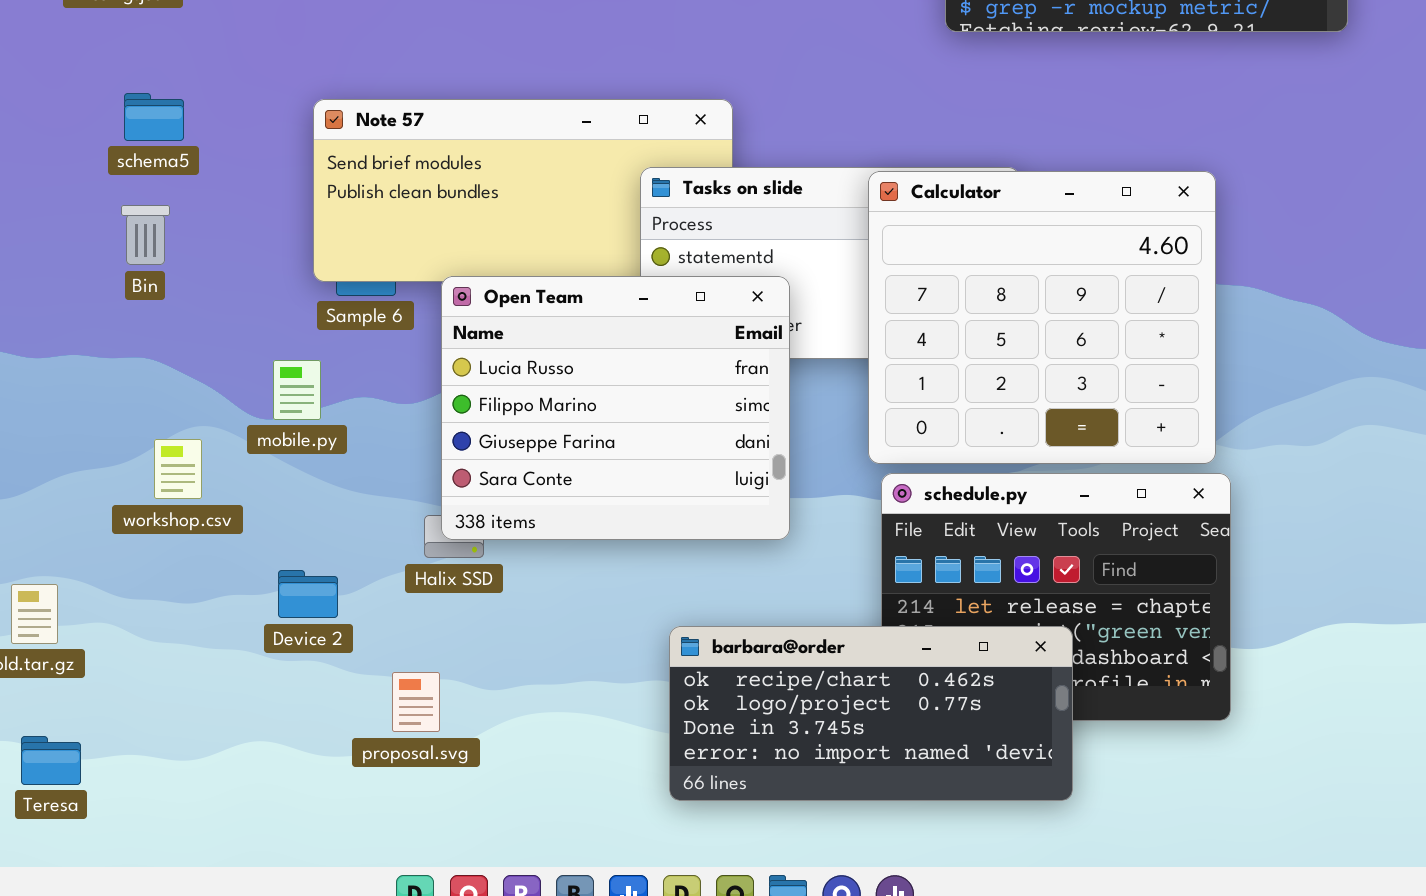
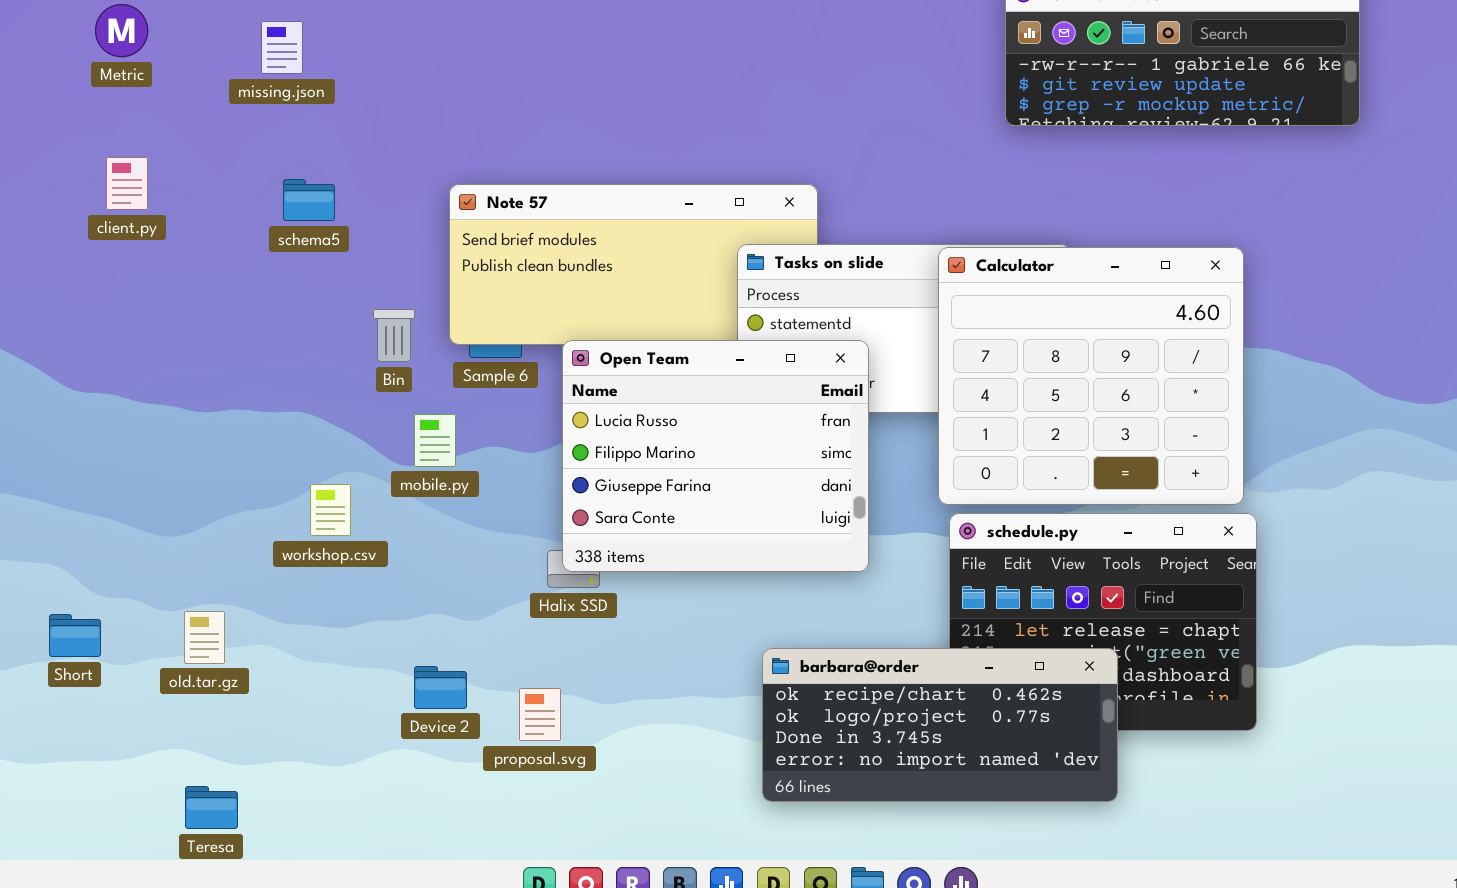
Bin: [121,205,170,265] -> [373,309,415,362], moved
Device 2: [278,570,338,618] -> [414,666,467,709], moved
Teresa: [21,736,81,785] -> [185,786,238,829], moved

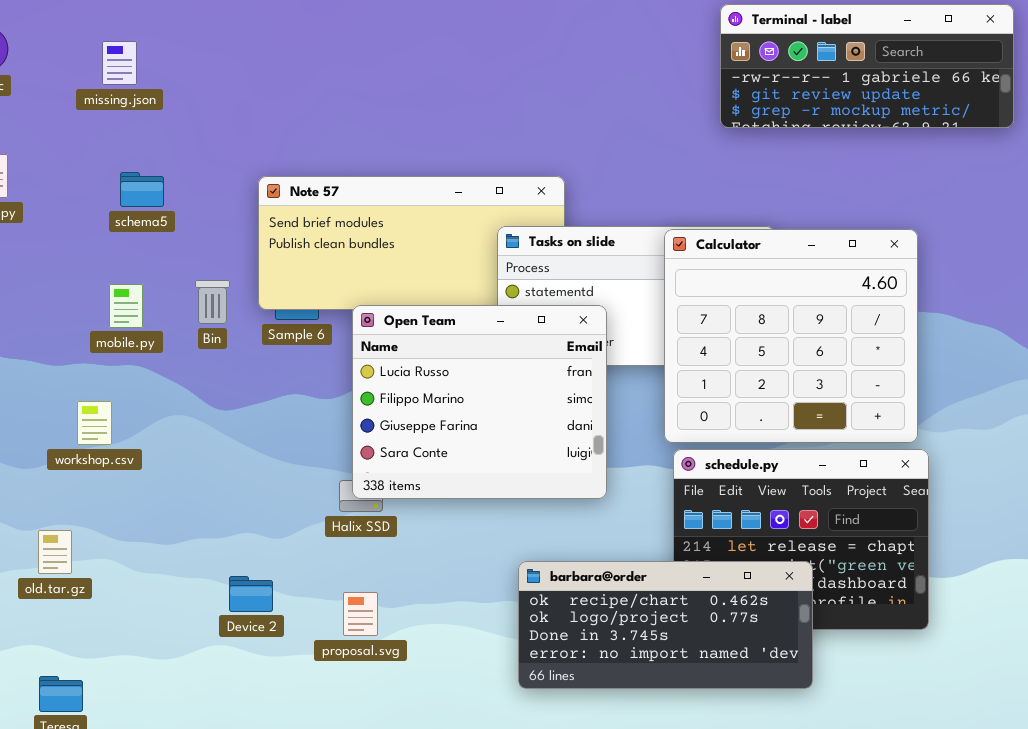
mobile.py: [414,414,456,467] -> [109,284,143,328], moved
workshop.csv: [310,484,351,536] -> [77,401,112,445], moved
proposal.svg: [519,688,561,741] -> [343,592,378,636], moved

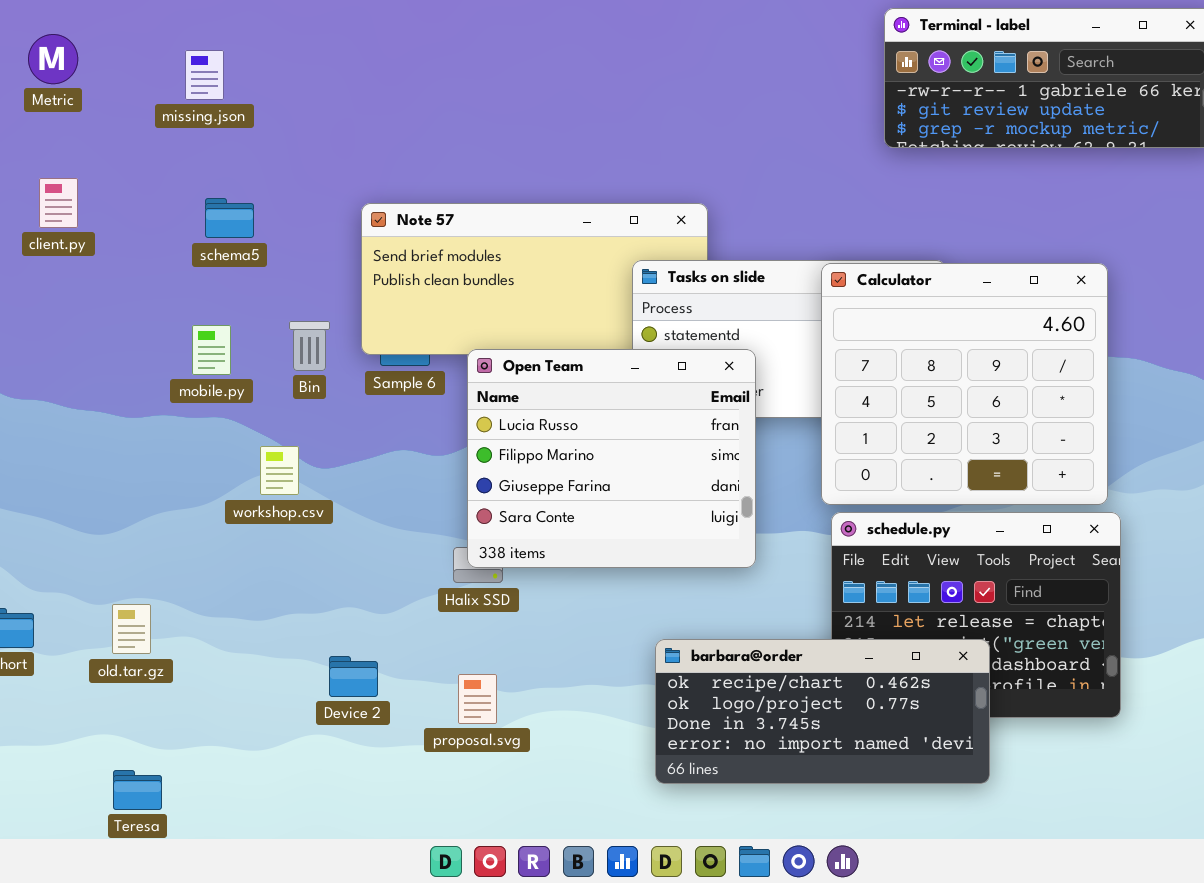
workshop.csv: [77,401,112,445] -> [260,446,299,495], moved

